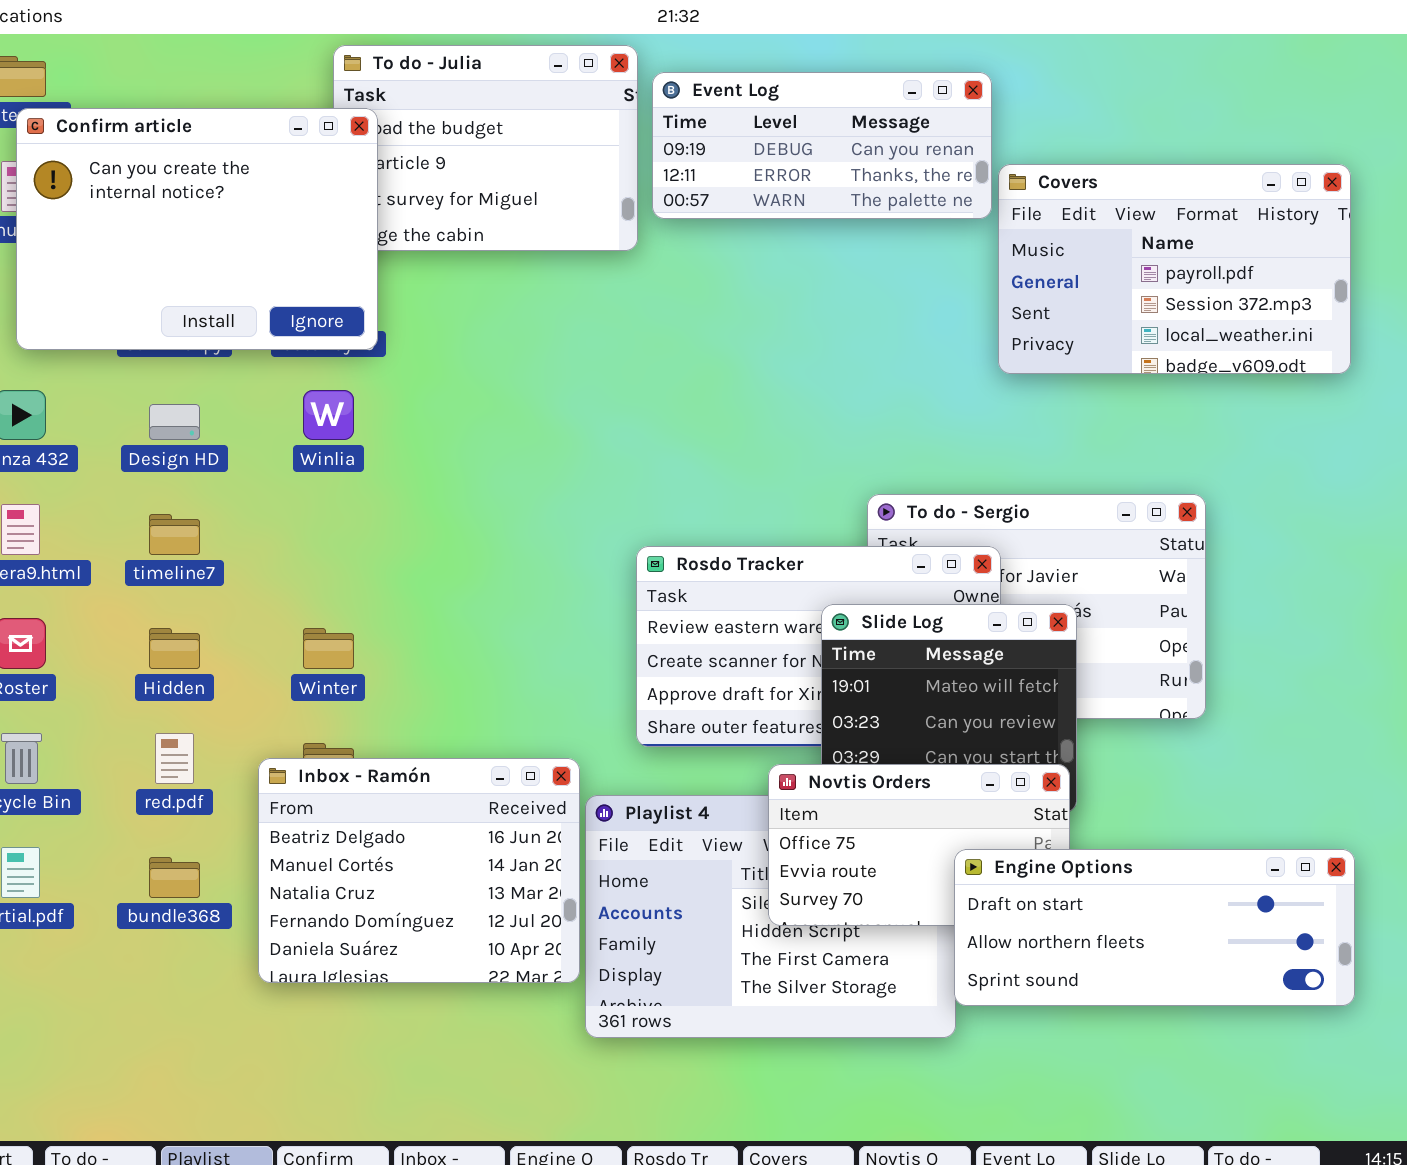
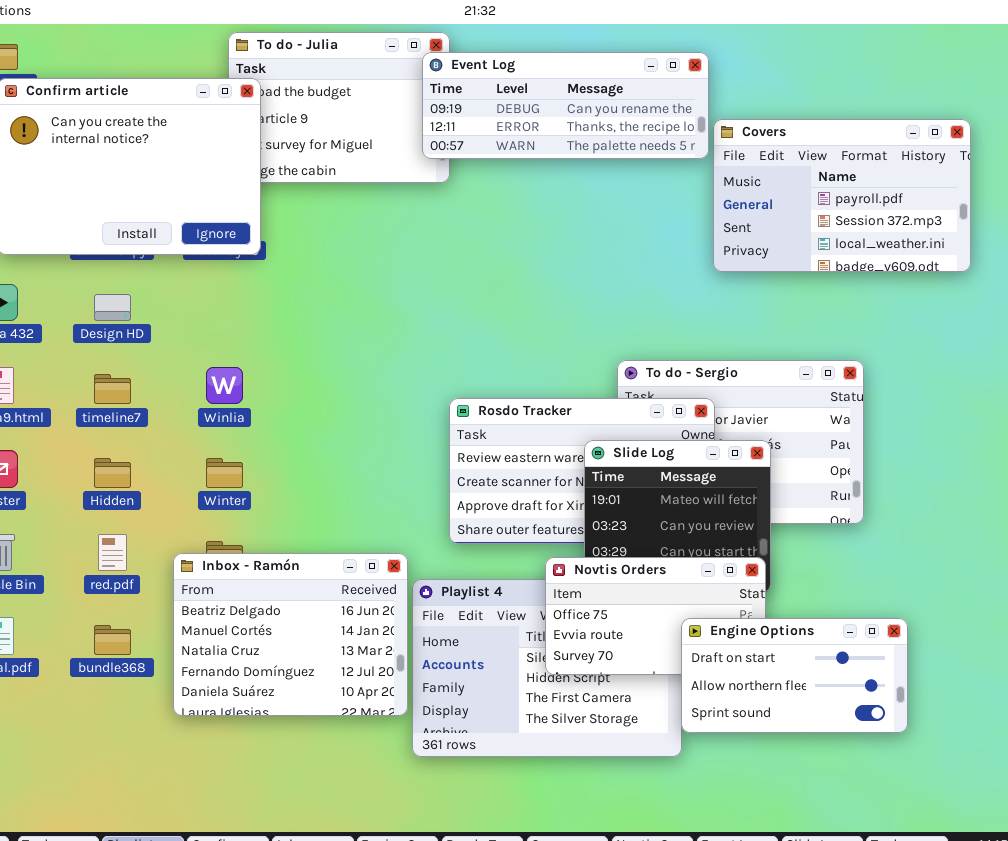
Event Log: [652,72,992,219] -> [422,52,709,159], resized
Winlia: [303,390,354,440] -> [206,367,243,404], moved
Engine Options: [954,849,1355,1006] -> [681,618,908,733], resized

